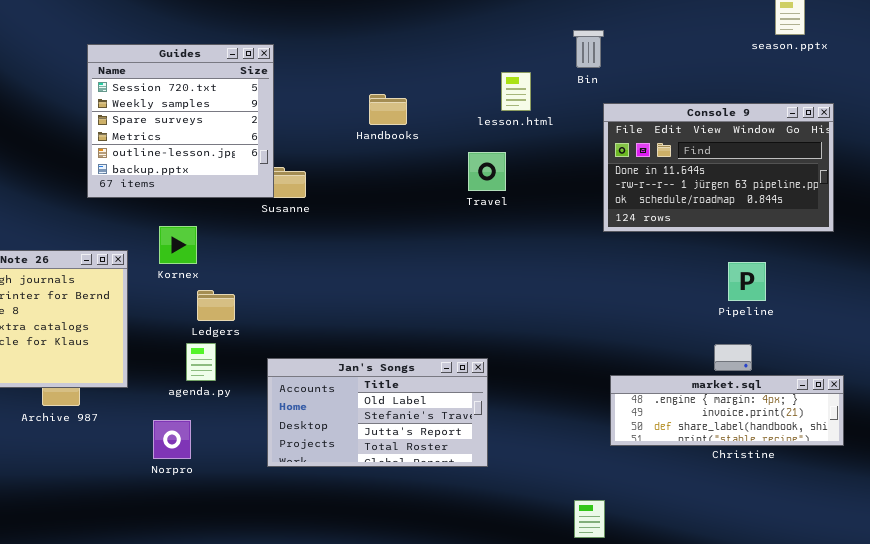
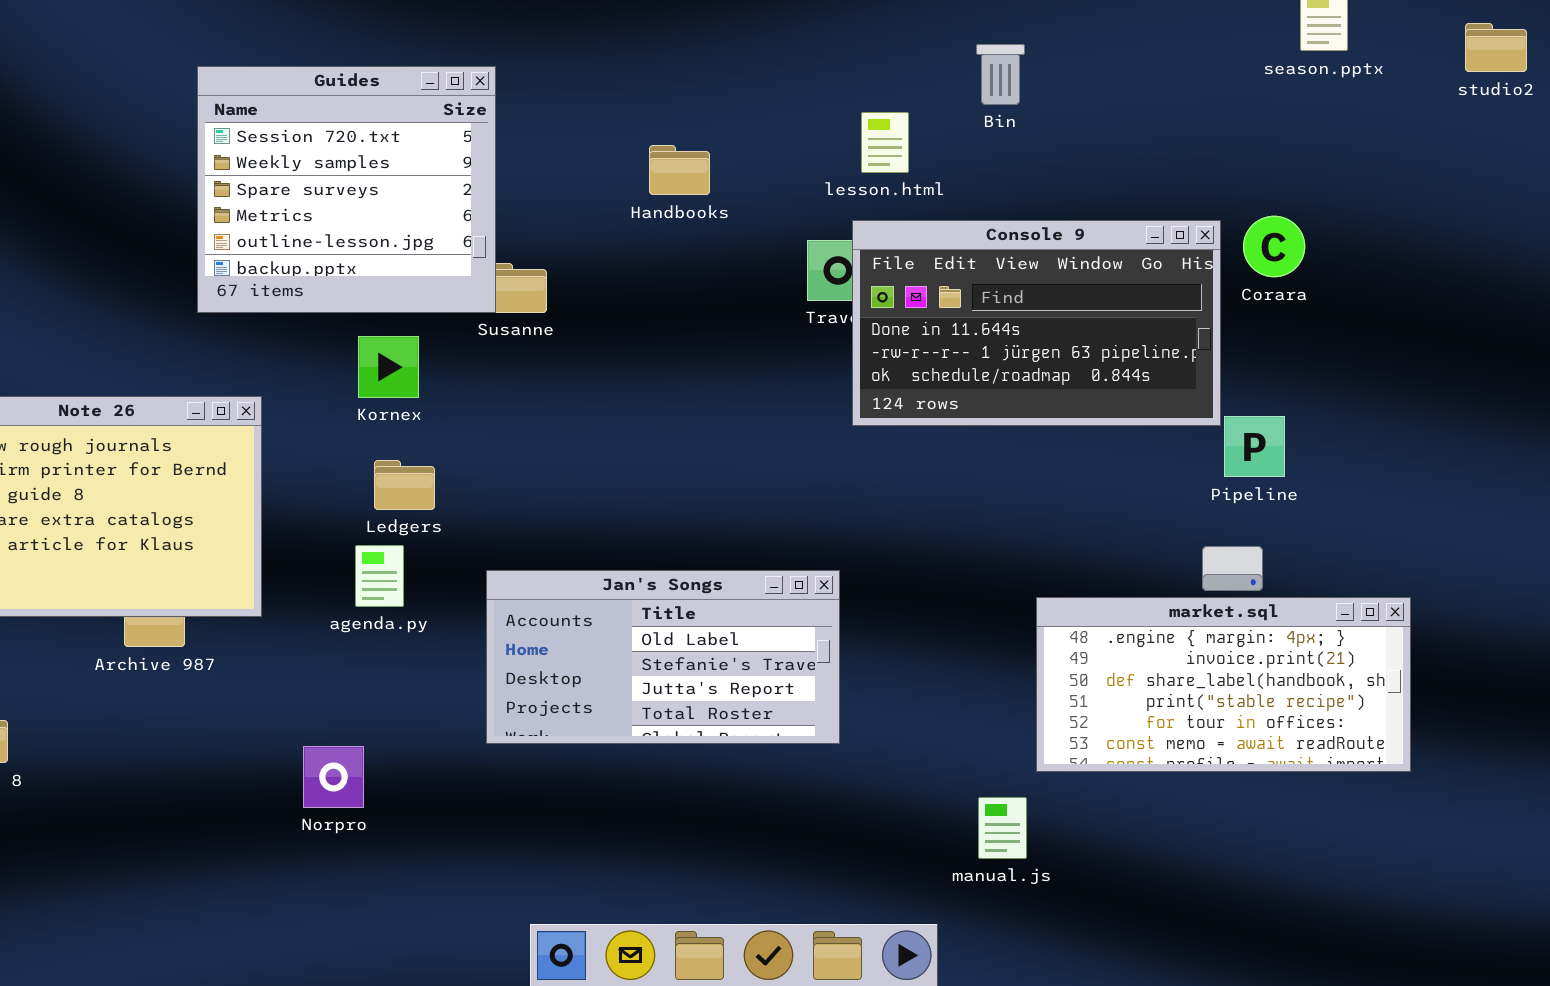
Console 9: [603,103,834,232] -> [852,220,1221,426], moved
Kornex: [159,226,197,264] -> [358,336,419,398], moved
market.sql: [610,375,844,446] -> [1036,597,1411,772], resized
Norpro: [153,420,191,459] -> [303,746,364,808], moved

